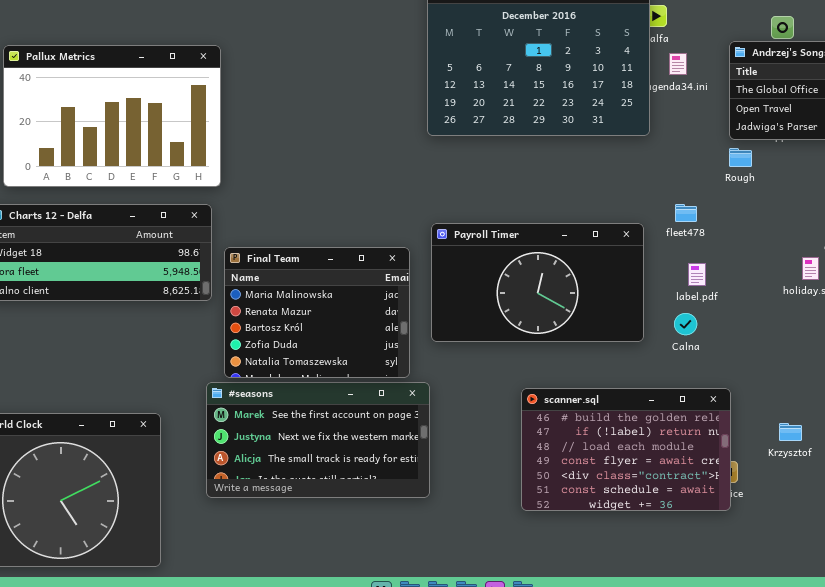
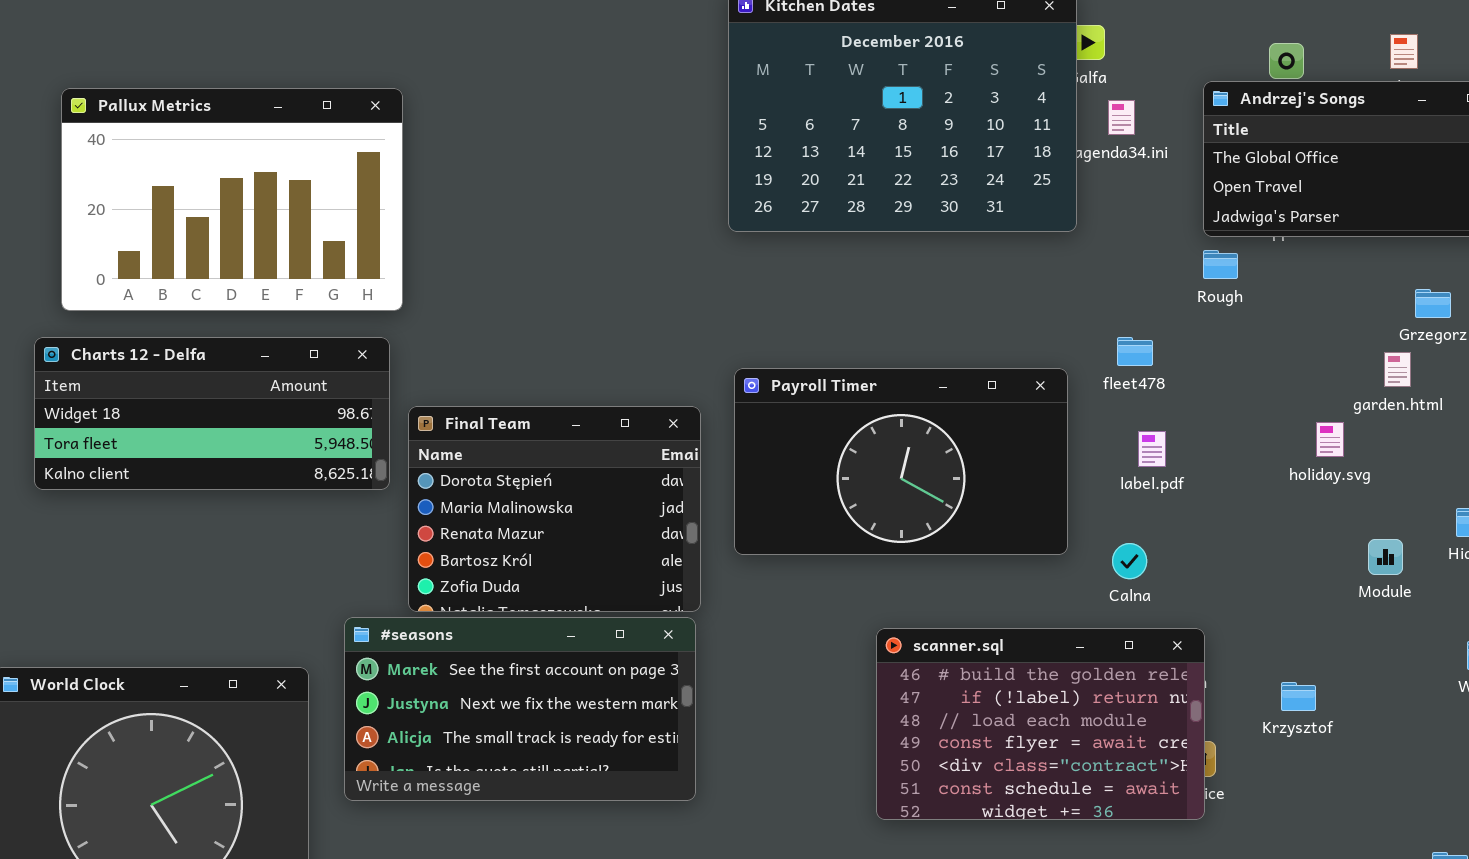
Final Team: [224,247,410,378] -> [408,406,701,612], scrolled up 1 row
Calna: [674,313,697,335] -> [1112,543,1147,579], moved
#seasons: [206,382,430,498] -> [344,617,696,801], moved

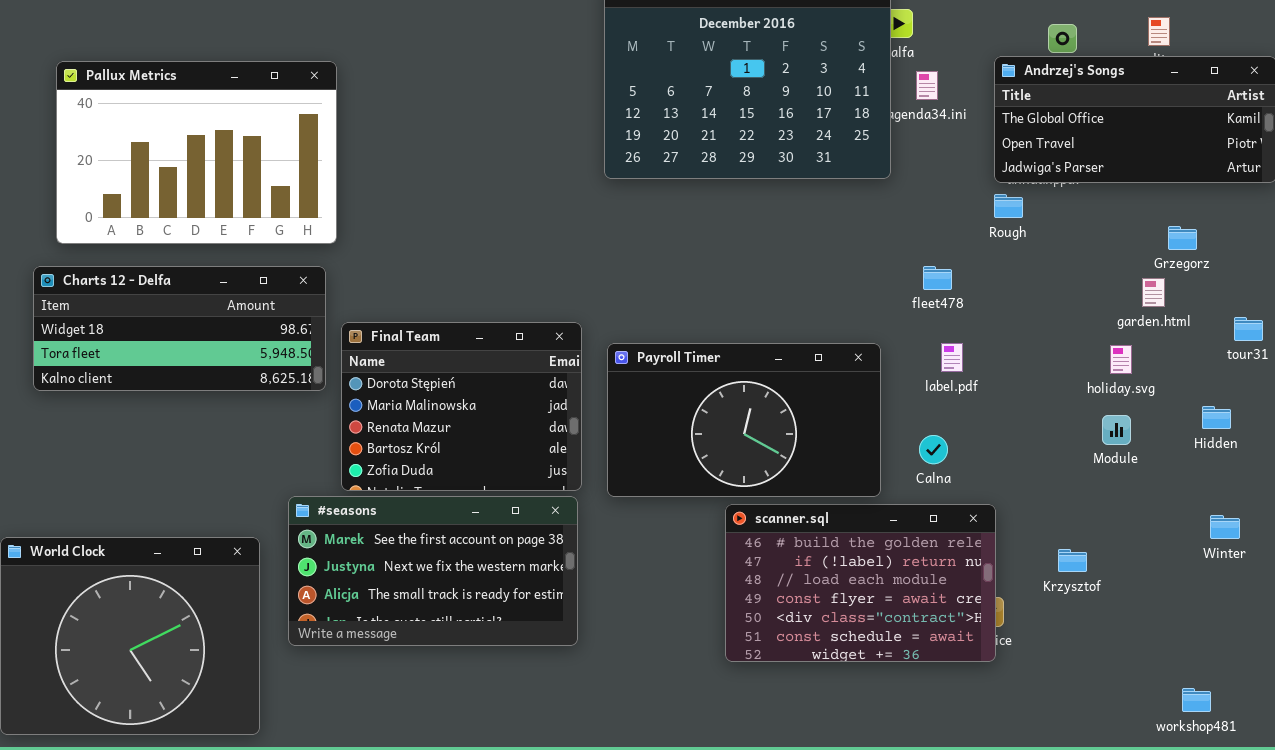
Payroll Timer: [734,368,1068,555] -> [607,343,881,497], moved
holiday.svg: [1316,422,1344,457] -> [1110,345,1132,374], moved
Module: [1368,539,1403,575] -> [1102,415,1131,445], moved

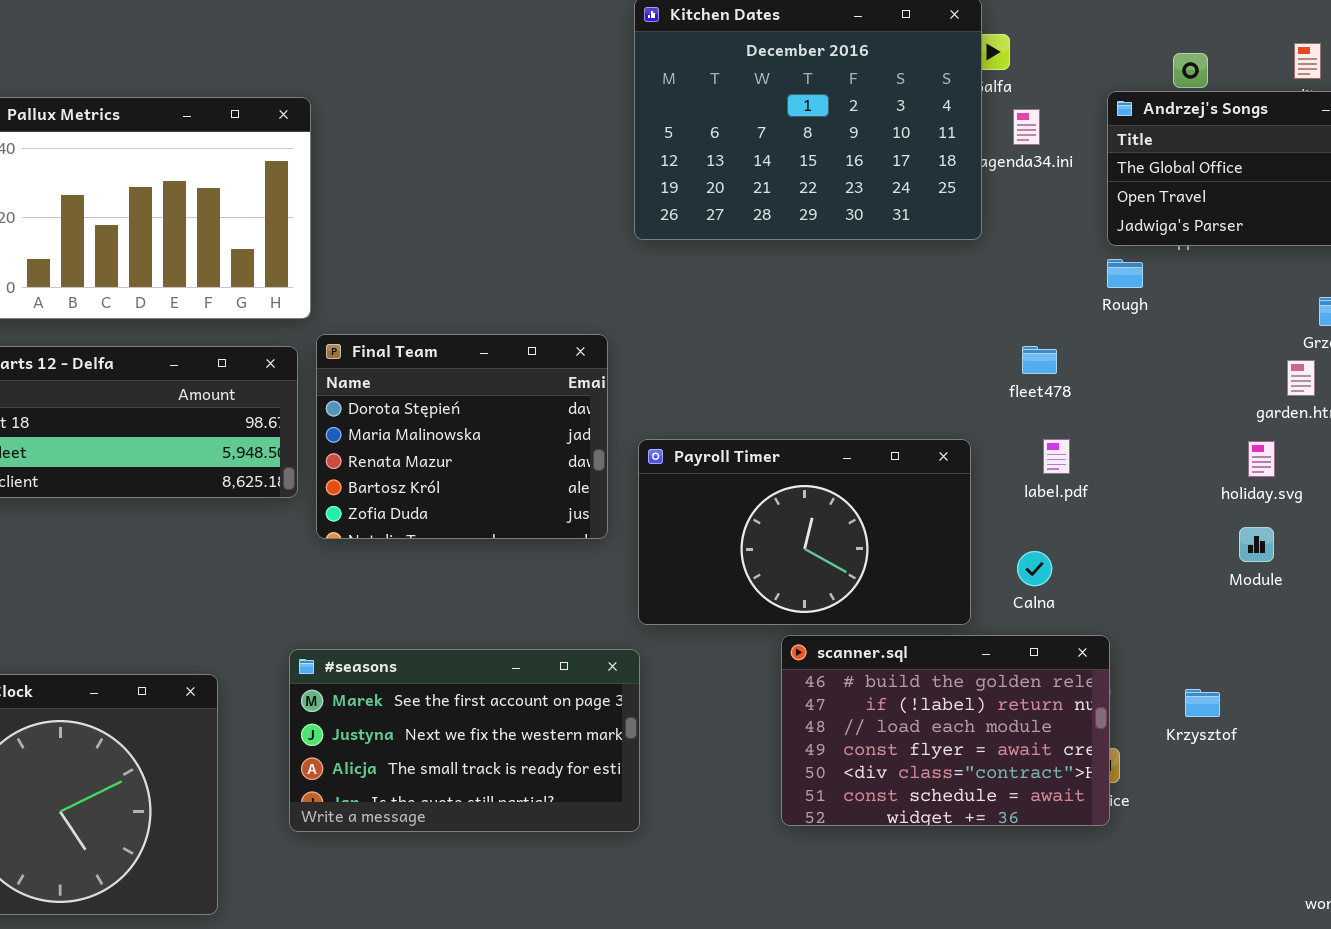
Final Team: [341,322,582,491] -> [316,334,608,539], moved
#seasons: [288,496,578,646] -> [289,649,640,832], moved

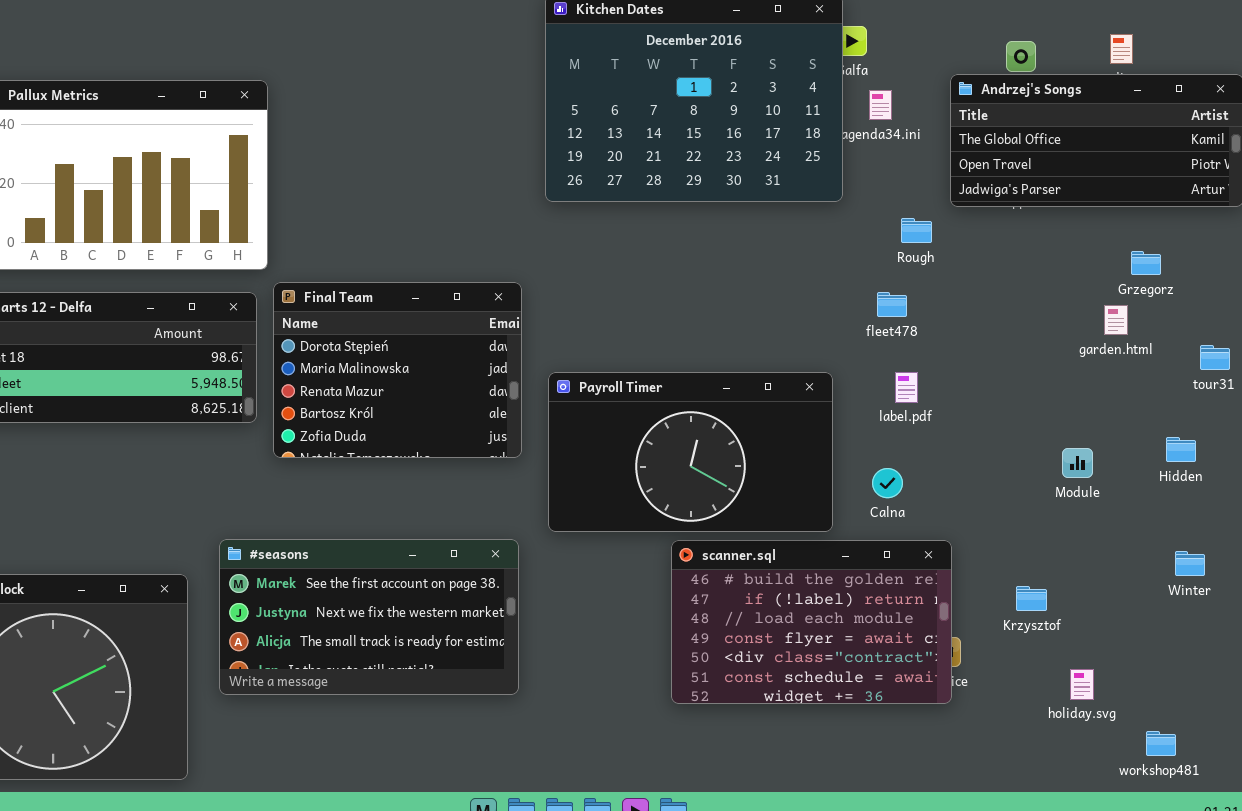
Rough: [1107,259,1143,288] -> [901,218,932,243], moved
holiday.svg: [1248,441,1275,477] -> [1070,669,1094,700], moved
#seasons: [289,649,640,832] -> [219,539,519,695], moved

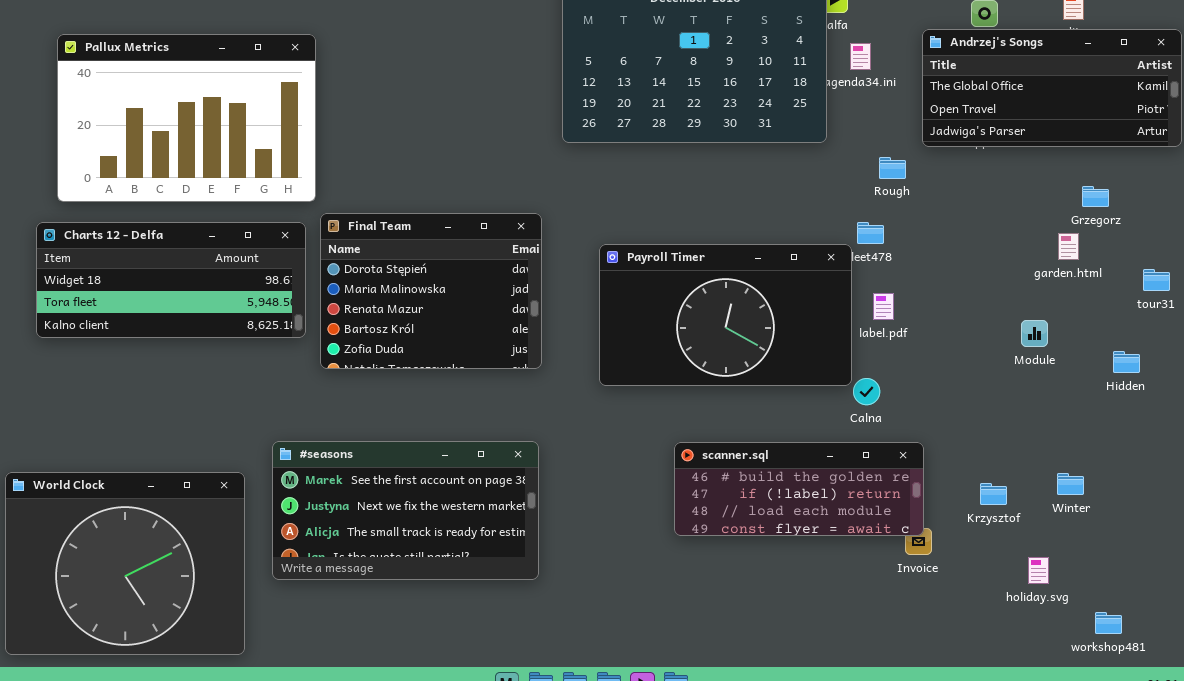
Payroll Timer: [548,372,833,532] -> [599,244,852,386], moved
Module: [1062,448,1093,478] -> [1021,320,1048,347], moved
scanner.sql: [671,540,952,704] -> [674,442,924,536], resized
Winter: [1175,551,1205,576] -> [1057,473,1084,495], moved

